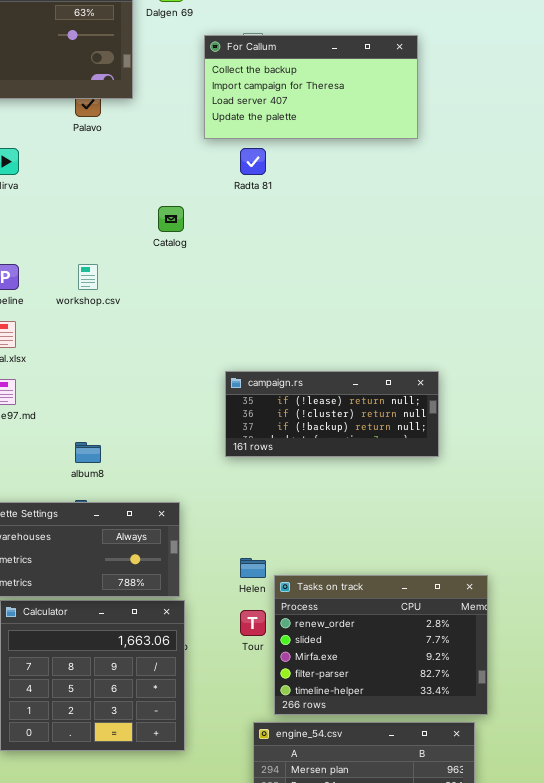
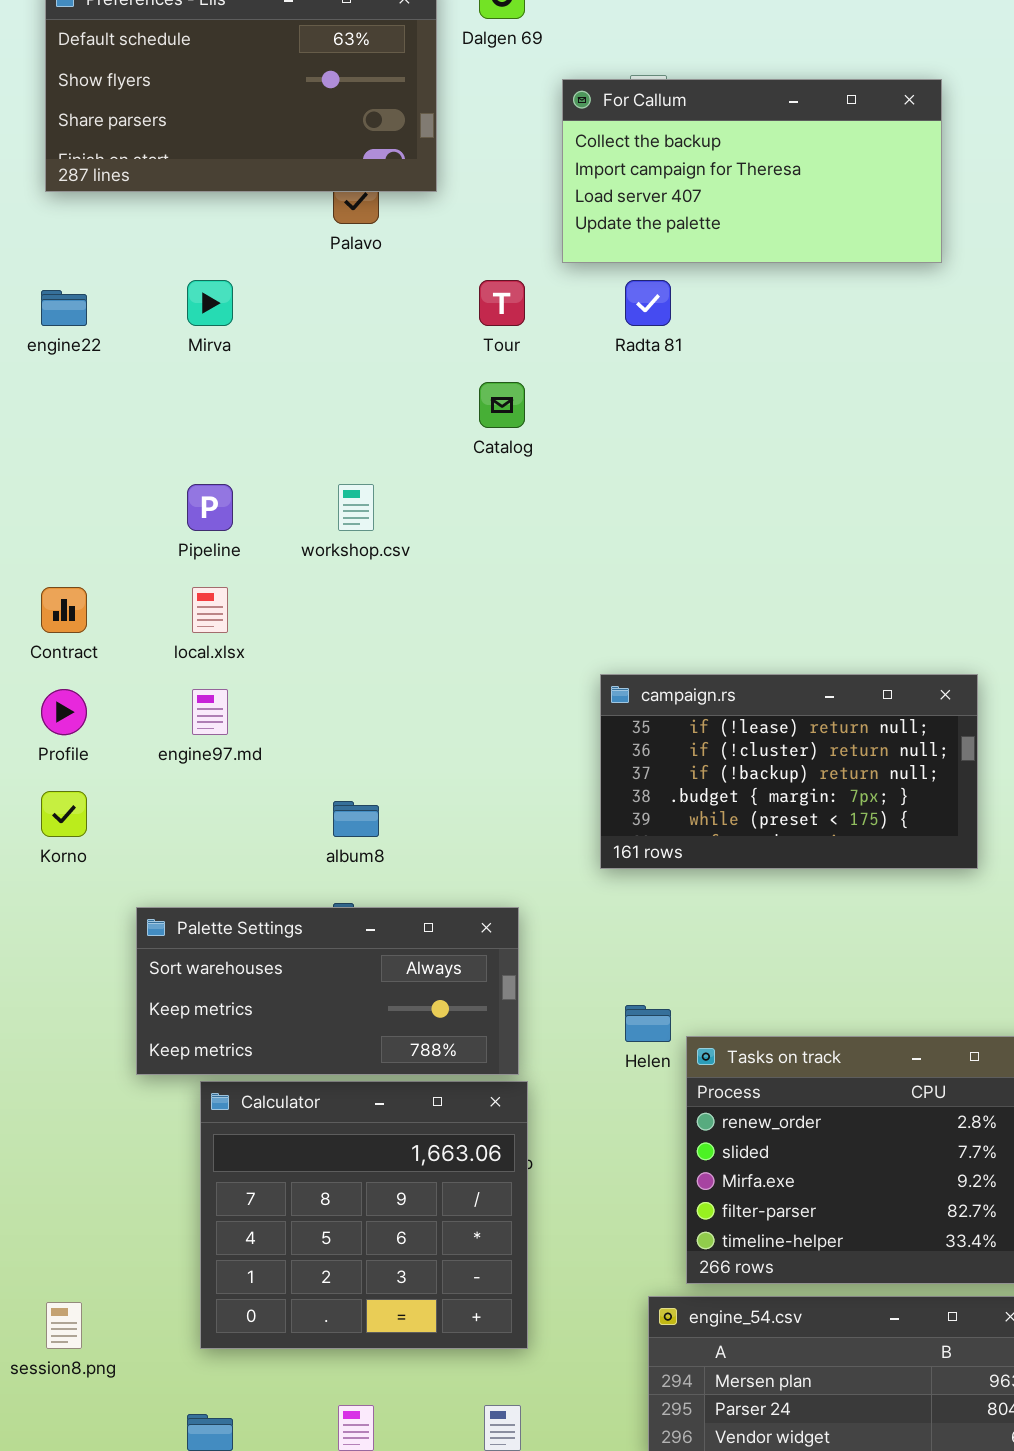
campaign.rs: [225,371,439,457] -> [600,674,978,869], resized
Tour: [240,610,266,636] -> [479,280,525,326], moved

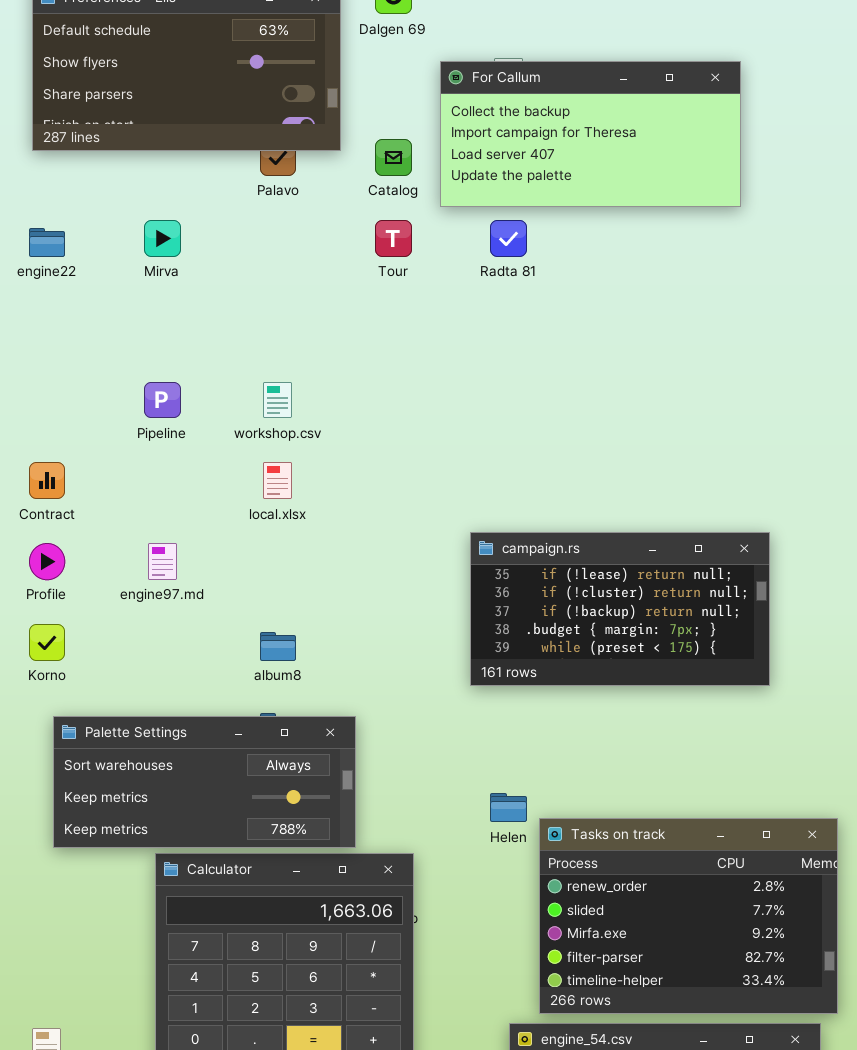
Catalog: [479,382,525,428] -> [375,139,412,176], moved
local.xlsx: [192,587,228,633] -> [263,462,292,499], moved
Palette Settings: [136,907,519,1075] -> [53,716,356,848], moved

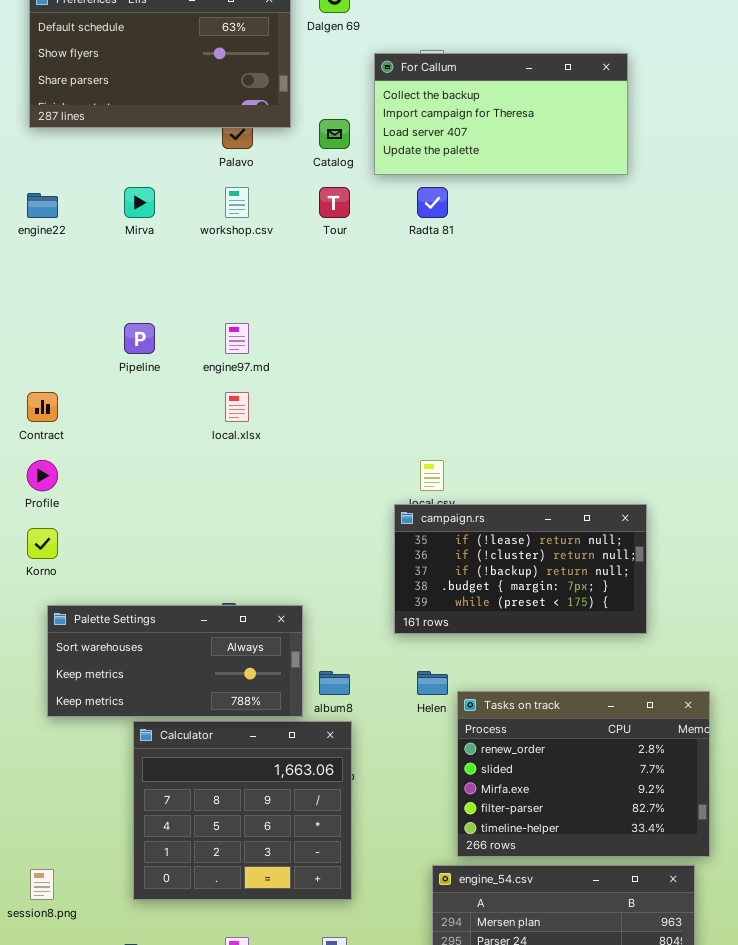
workshop.csv: [263,382,292,418] -> [225,187,249,218], moved
campaign.rs: [470,532,770,686] -> [394,504,647,634], moved
engine97.md: [148,543,177,580] -> [225,323,249,354], moved
album8: [260,632,296,661] -> [319,671,350,695], moved

